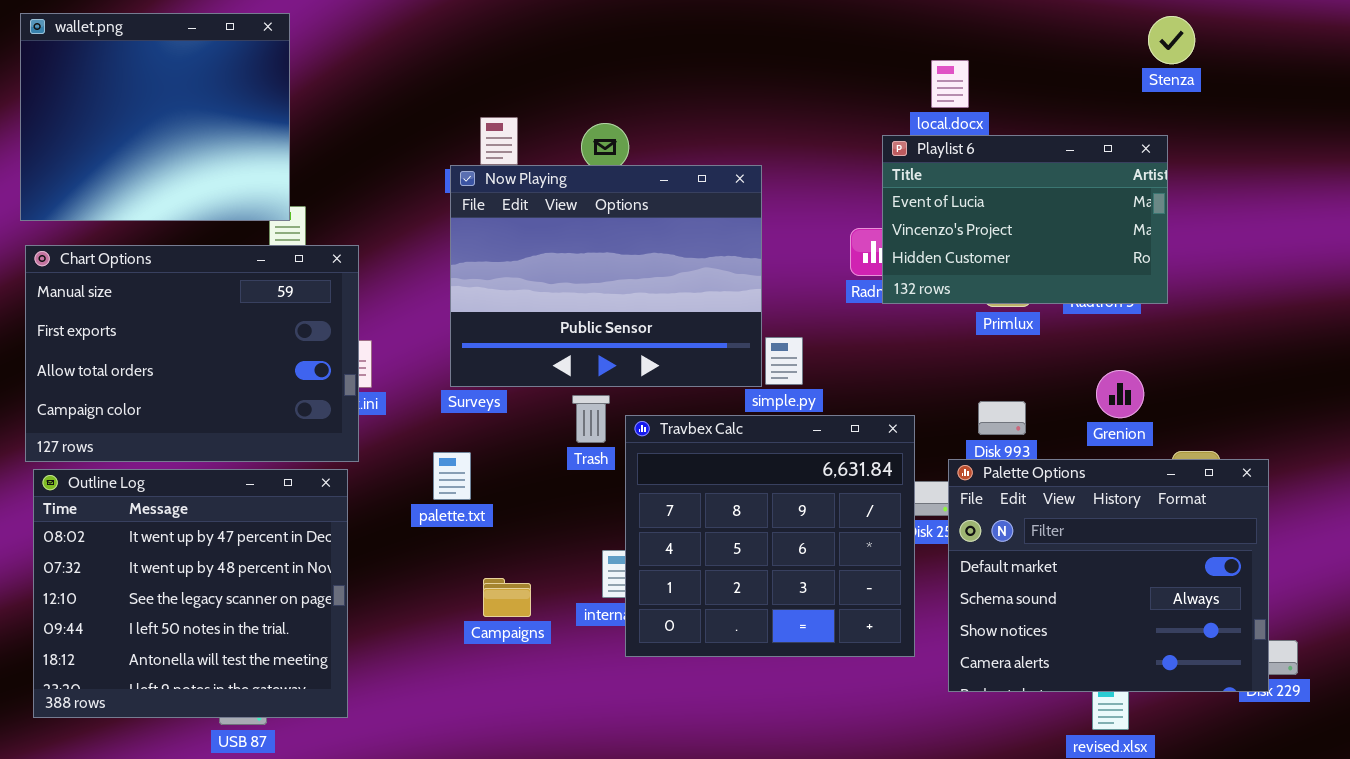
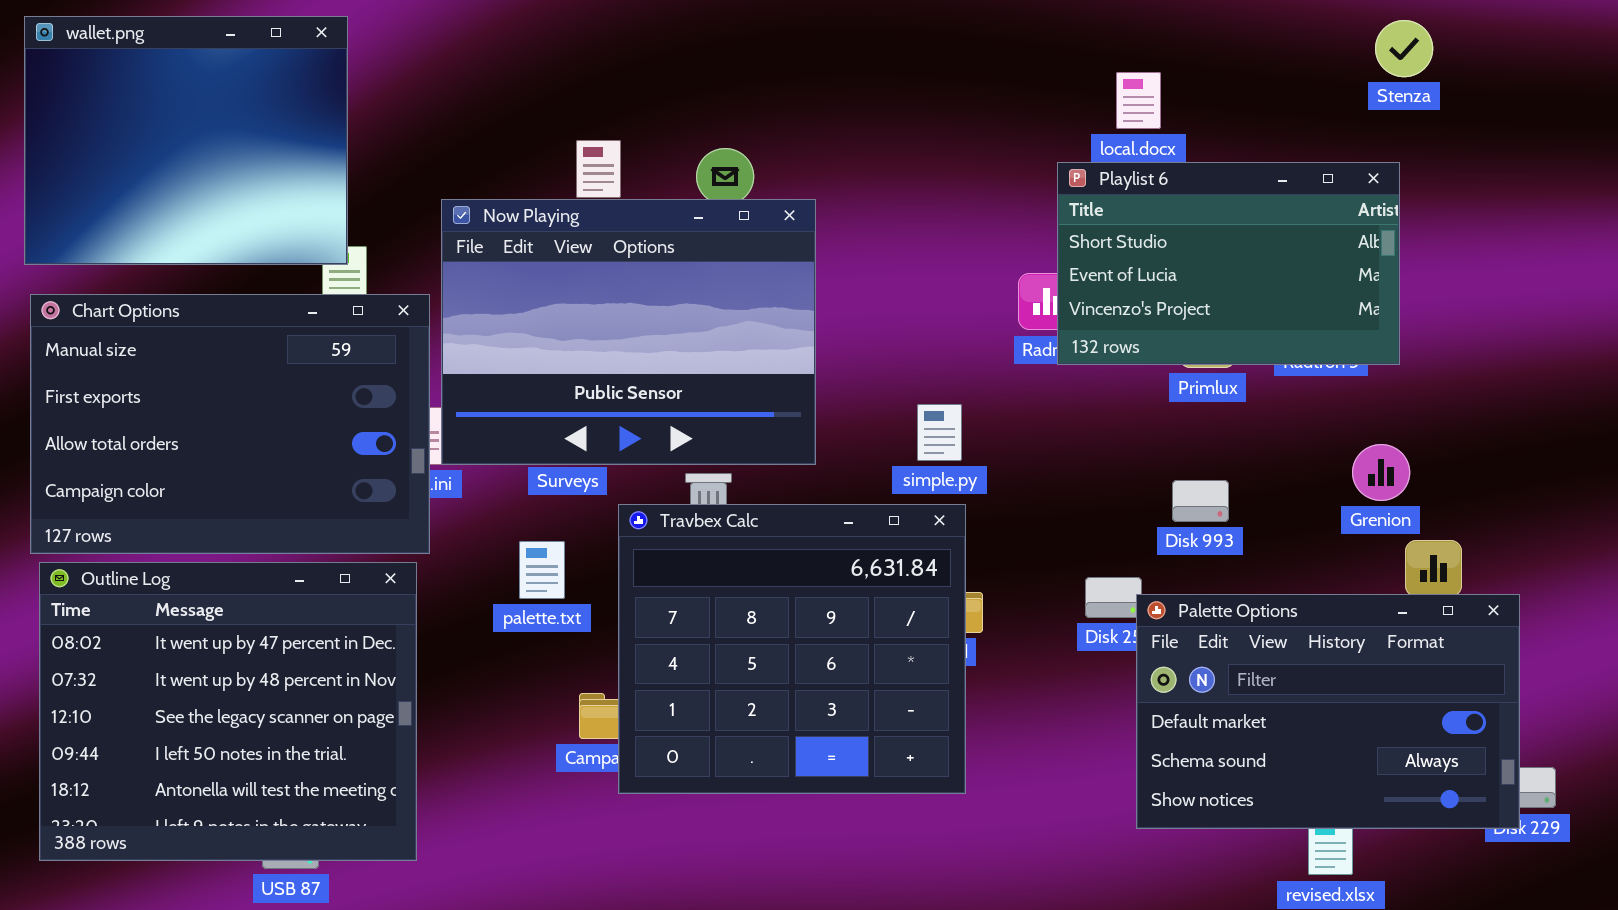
Playlist 6: [882,135,1168,304] -> [1057,162,1400,365], scrolled up 1 row
Now Playing: [450,165,762,387] -> [441,199,816,465], moved
Grenion: [1096,370,1144,418] -> [1352,444,1410,501], moved
Travbex Calc: [625,415,915,657] -> [618,504,966,794], moved
Palette Options: [948,459,1269,692] -> [1136,594,1520,829], resized

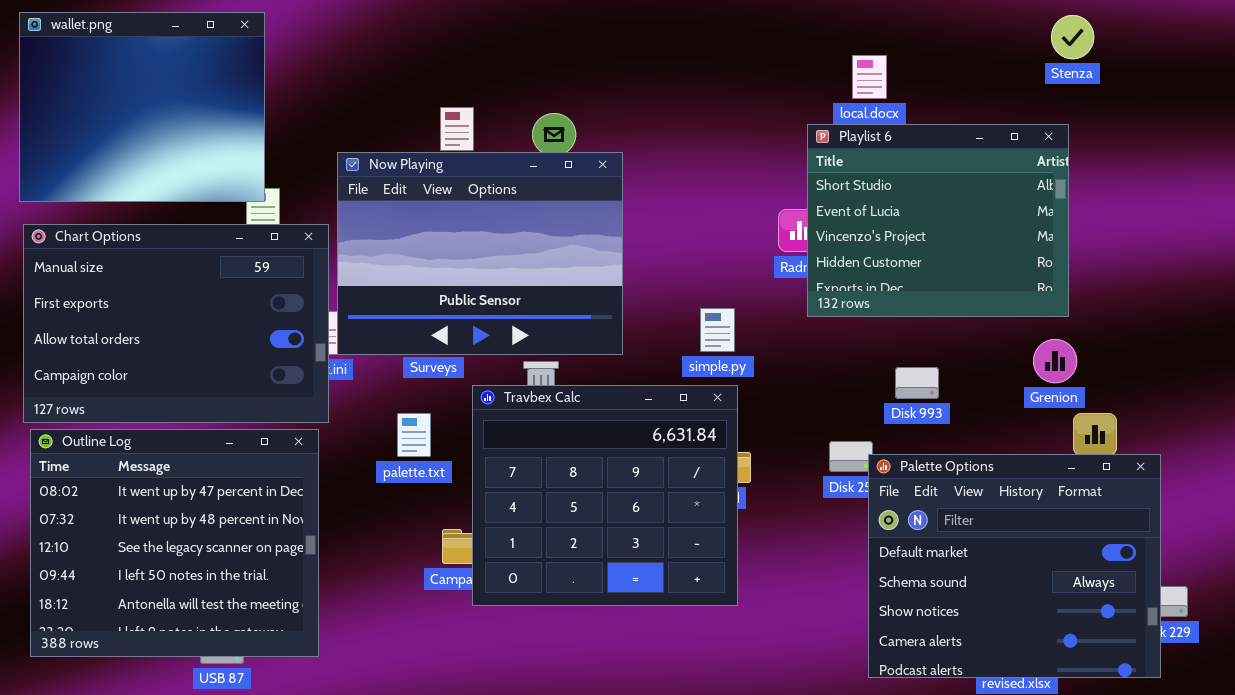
Playlist 6: [1057,162,1400,365] -> [807,124,1069,317], resized
Palette Options: [1136,594,1520,829] -> [868,454,1161,678], resized

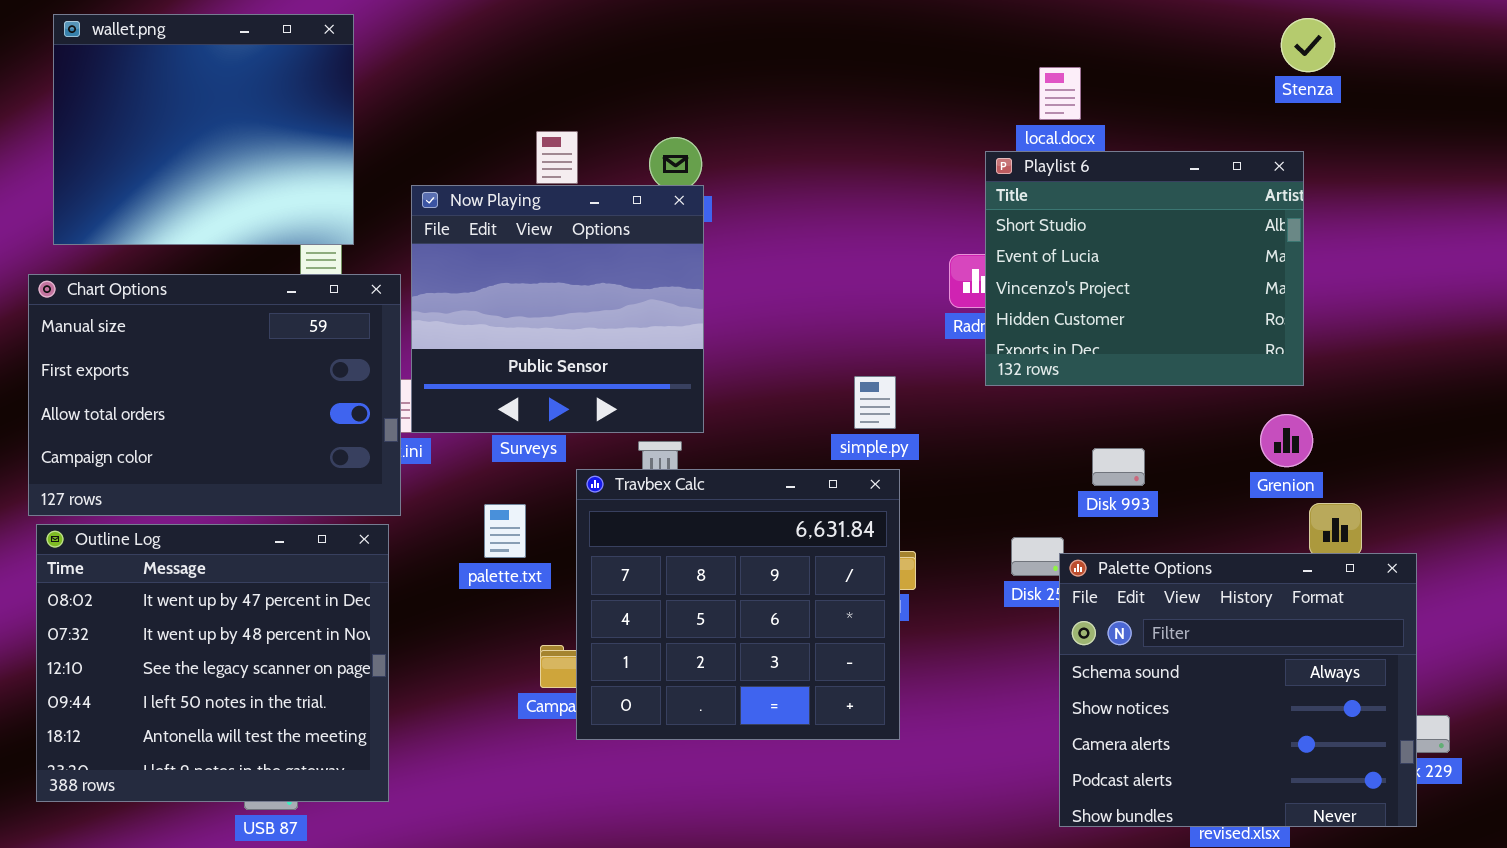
wallet.png: [19,12,265,202] -> [53,14,354,245], moved
Now Playing: [337,152,623,355] -> [411,185,704,433], resized
Palette Options: [868,454,1161,678] -> [1059,553,1417,827], scrolled down 1 row

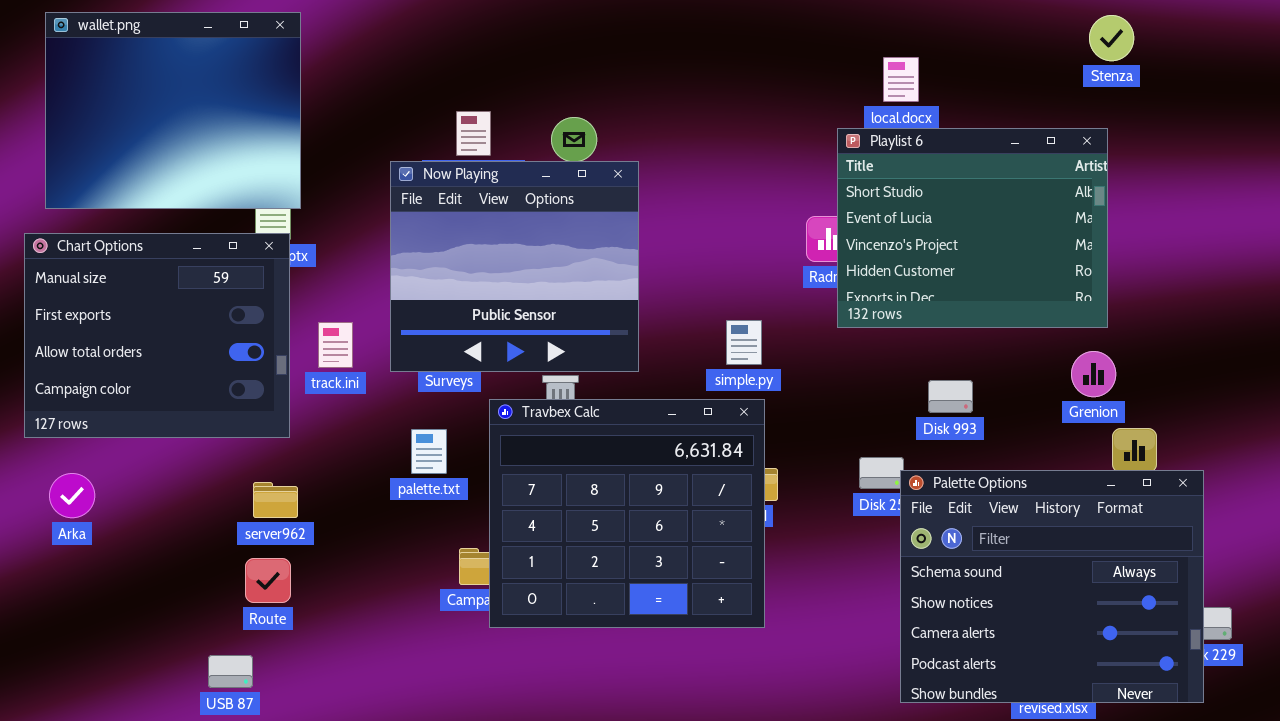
Now Playing: [411,185,704,433] -> [390,161,639,372], moved
Chart Options: [28,274,401,516] -> [24,233,290,438], resized
Outline Log: [36,524,389,802] -> none, closed

